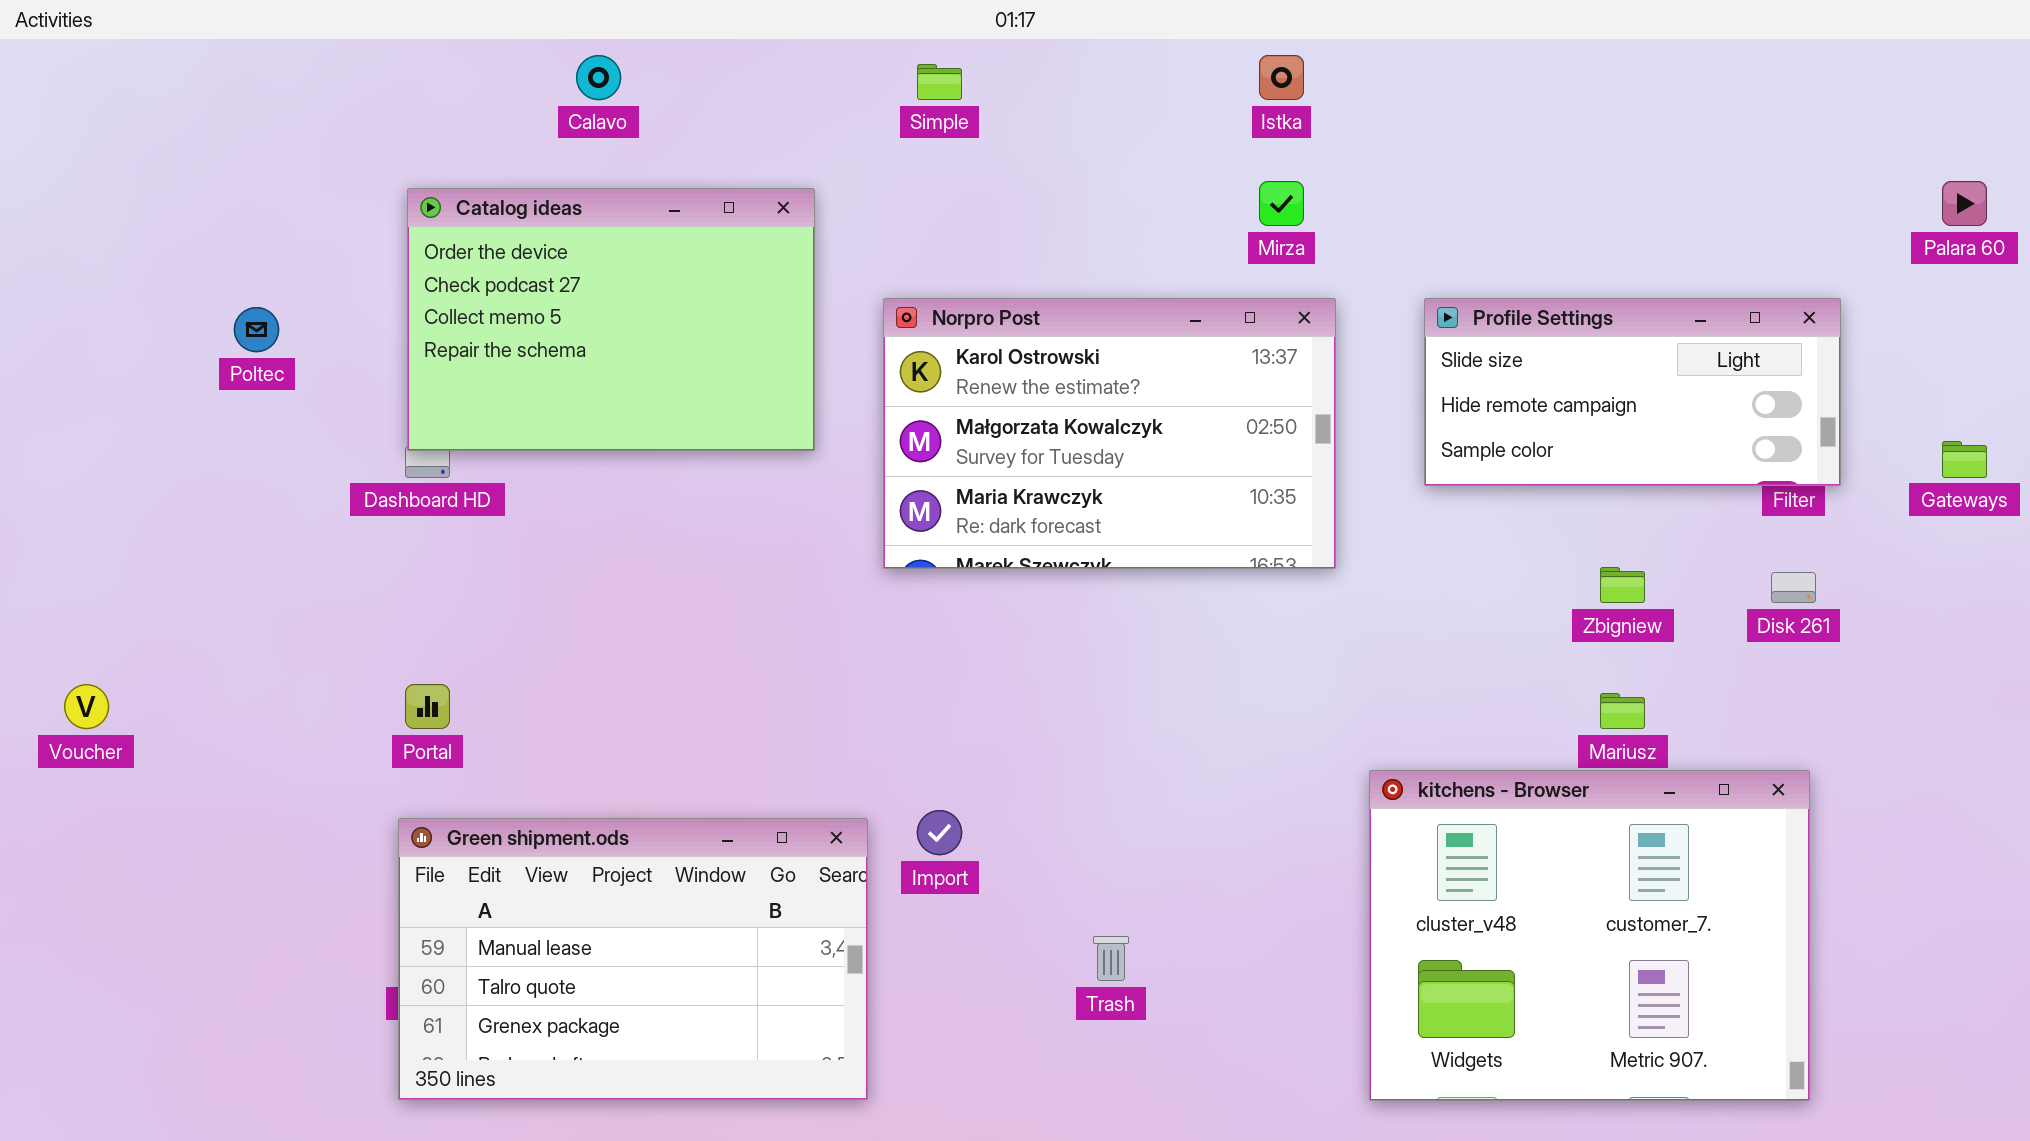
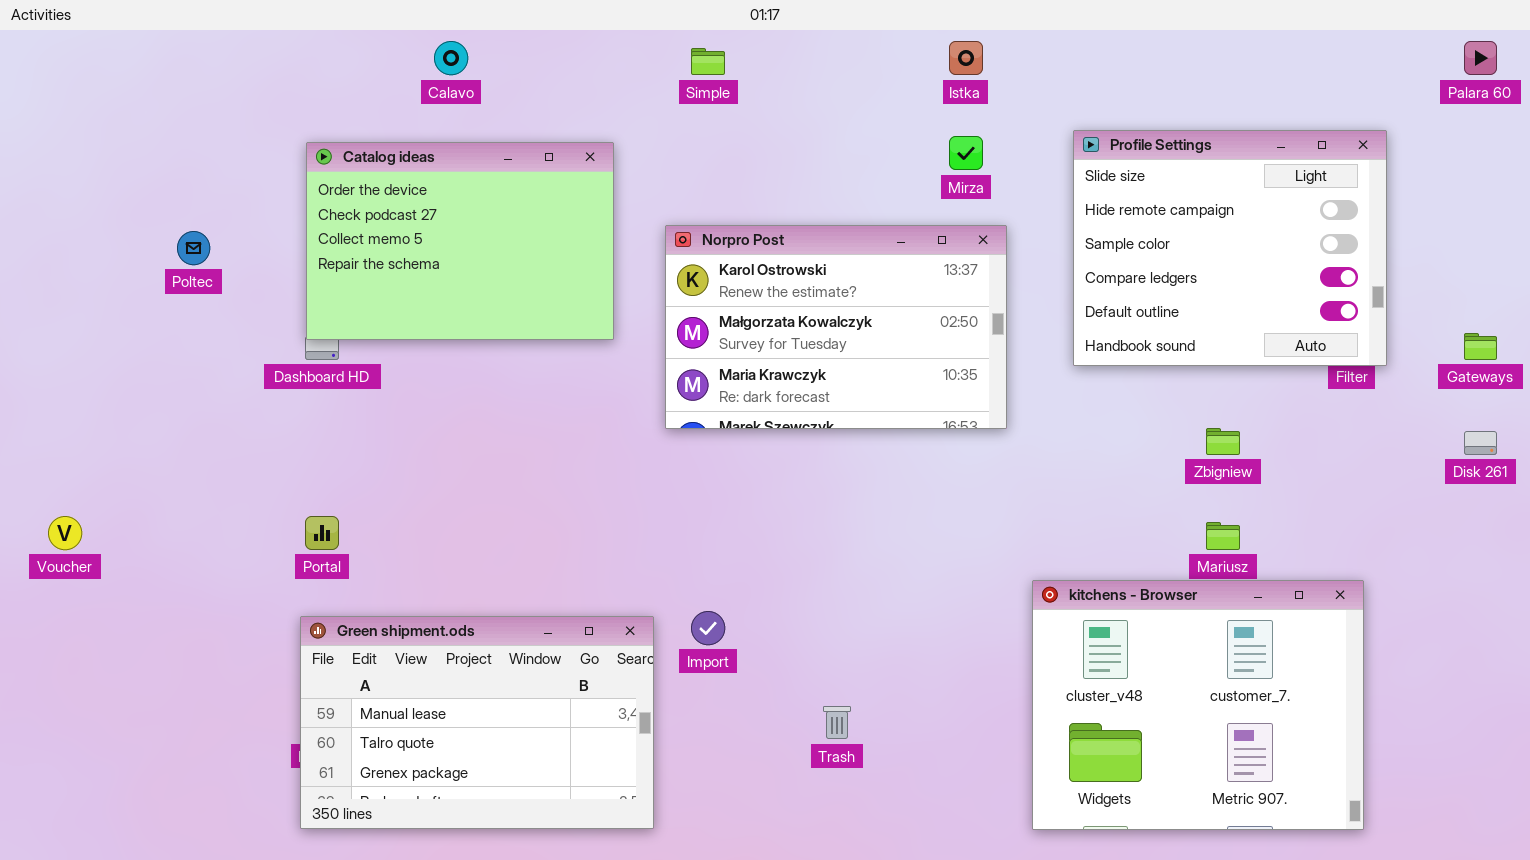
Palara 60: [1942,181,1987,226] -> [1464,41,1497,75], moved
Profile Settings: [1424,298,1841,486] -> [1073,130,1387,366], resized
Disk 261: [1771,572,1816,603] -> [1464,431,1497,455], moved

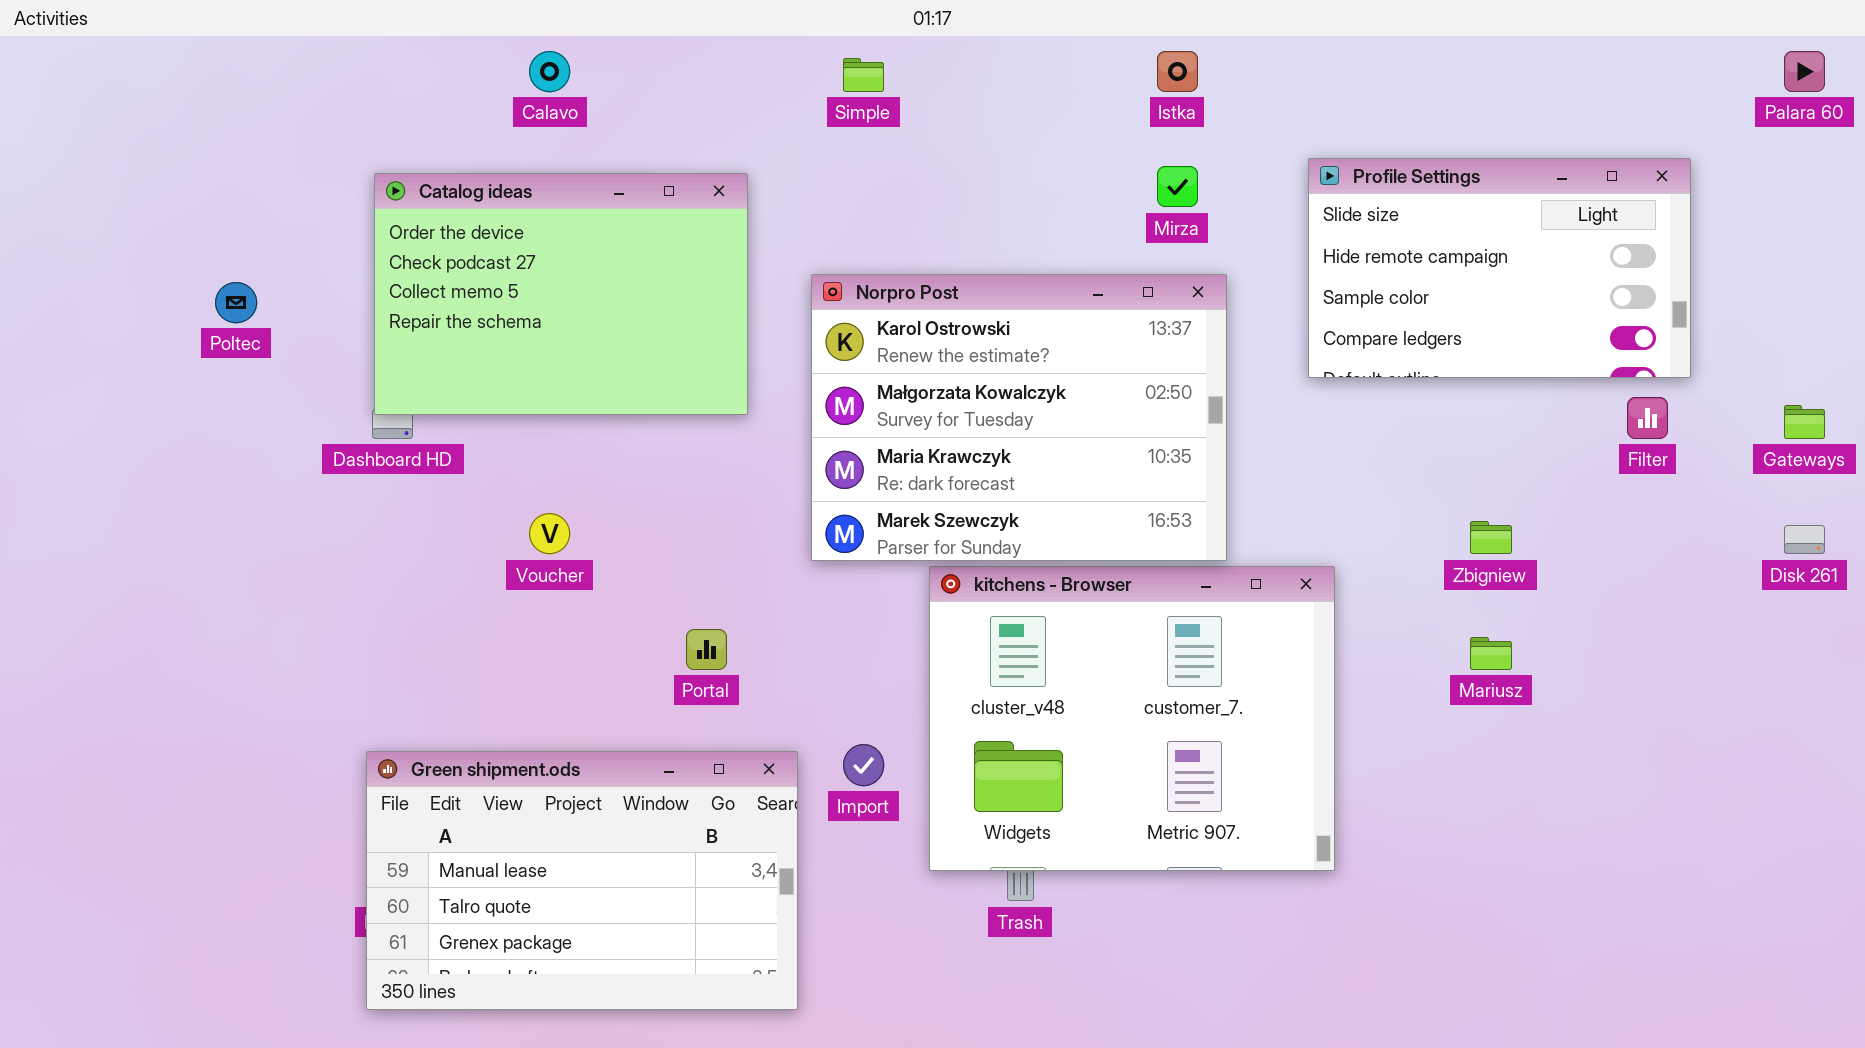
Profile Settings: [1073,130,1387,366] -> [1308,158,1691,378], resized
Norpro Post: [665,225,1007,429] -> [811,274,1227,561], resized
Voucher: [48,516,82,550] -> [529,513,570,554], moved
Portal: [305,516,339,550] -> [686,629,727,670], moved
kitchens - Browser: [1032,580,1364,830] -> [929,566,1335,871], moved

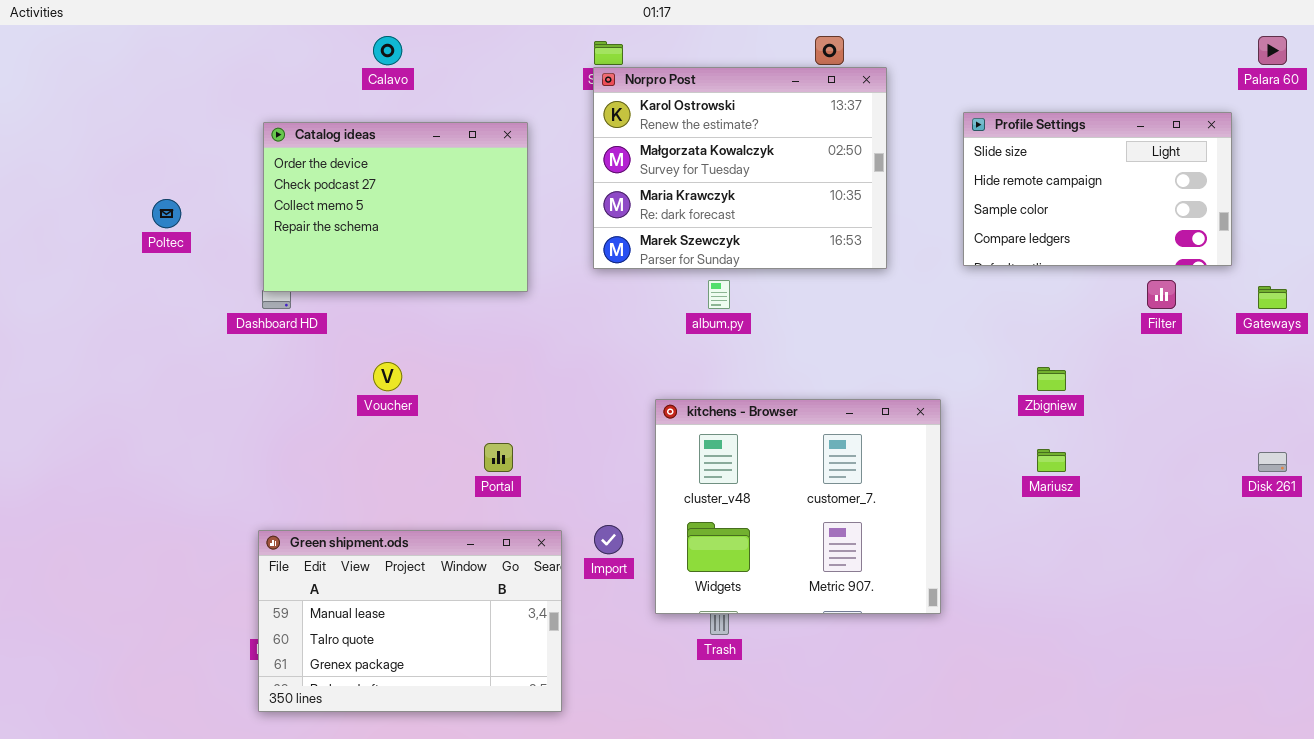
Profile Settings: [1308,158,1691,378] -> [963,112,1232,266], moved
Norpro Post: [811,274,1227,561] -> [593,67,887,269], moved
Disk 261: [1784,525,1825,554] -> [1258,452,1287,472], moved

